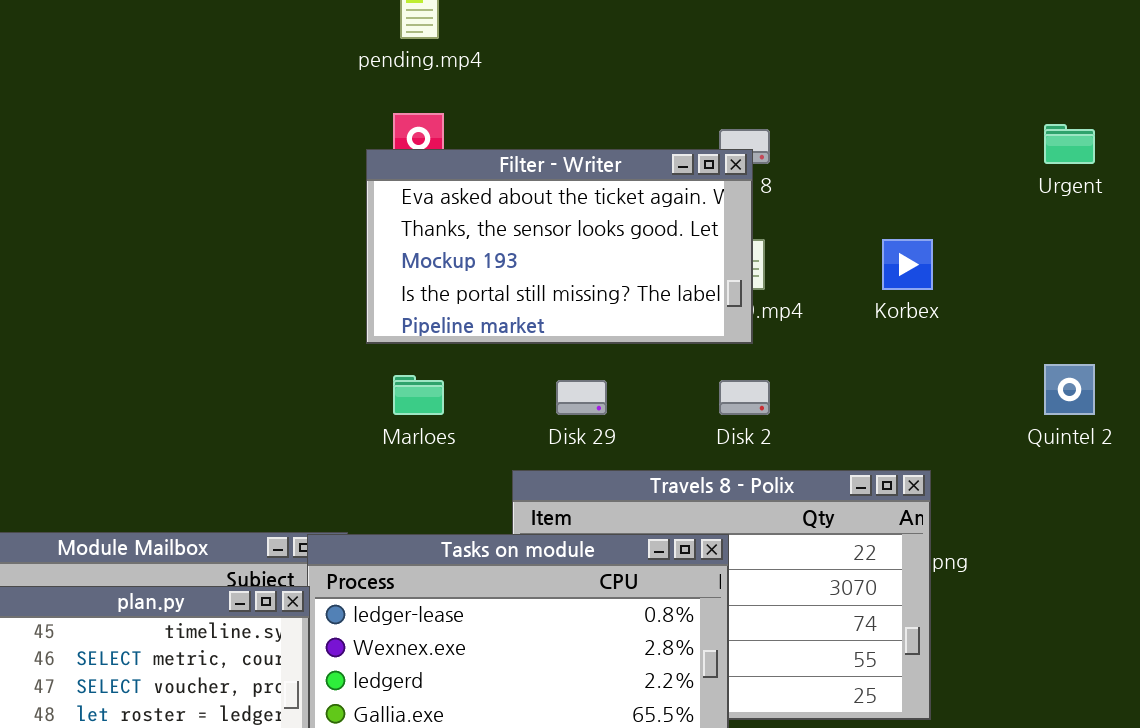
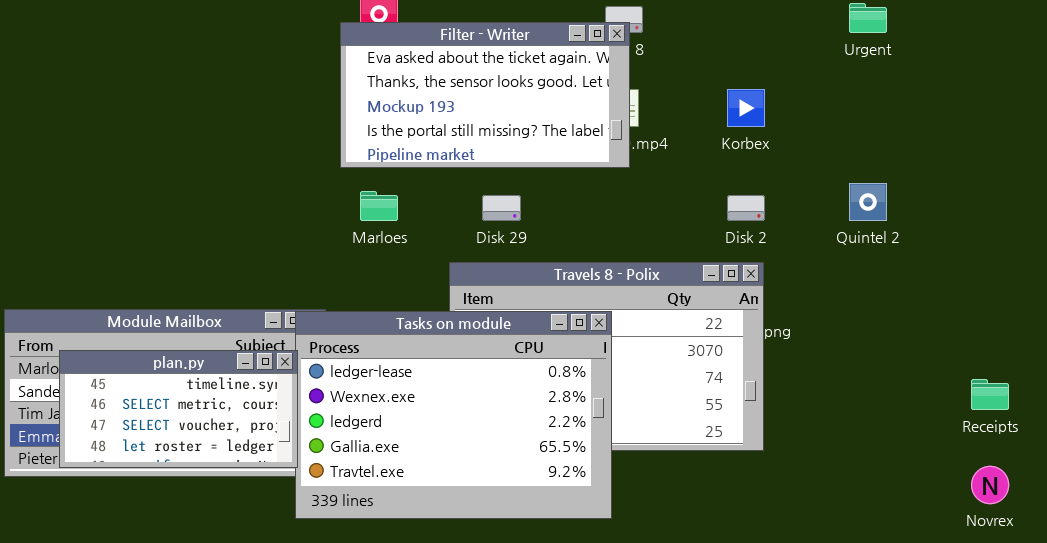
Disk 2: [719,380,770,415] -> [727,195,765,221], moved

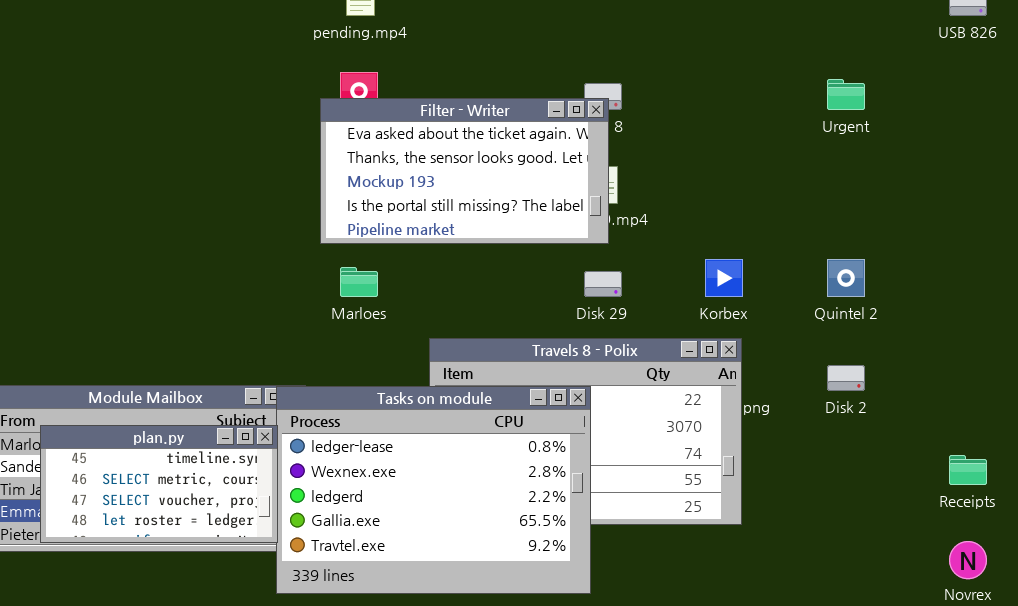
Korbex: [727,89,765,127] -> [705,259,743,297], moved
Disk 29: [482,195,521,221] -> [584,271,622,297], moved
Disk 2: [727,195,765,221] -> [827,365,865,391], moved

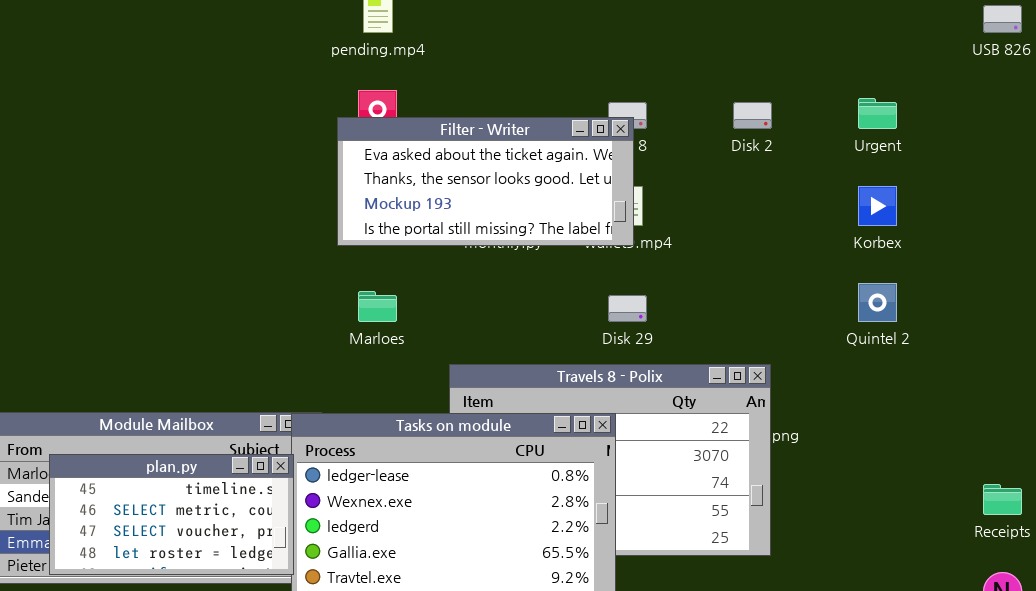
Filter - Writer: [320,98,609,244] -> [337,117,634,246], resized
Korbex: [705,259,743,297] -> [858,186,897,226], moved
Disk 2: [827,365,865,391] -> [733,102,772,129], moved

